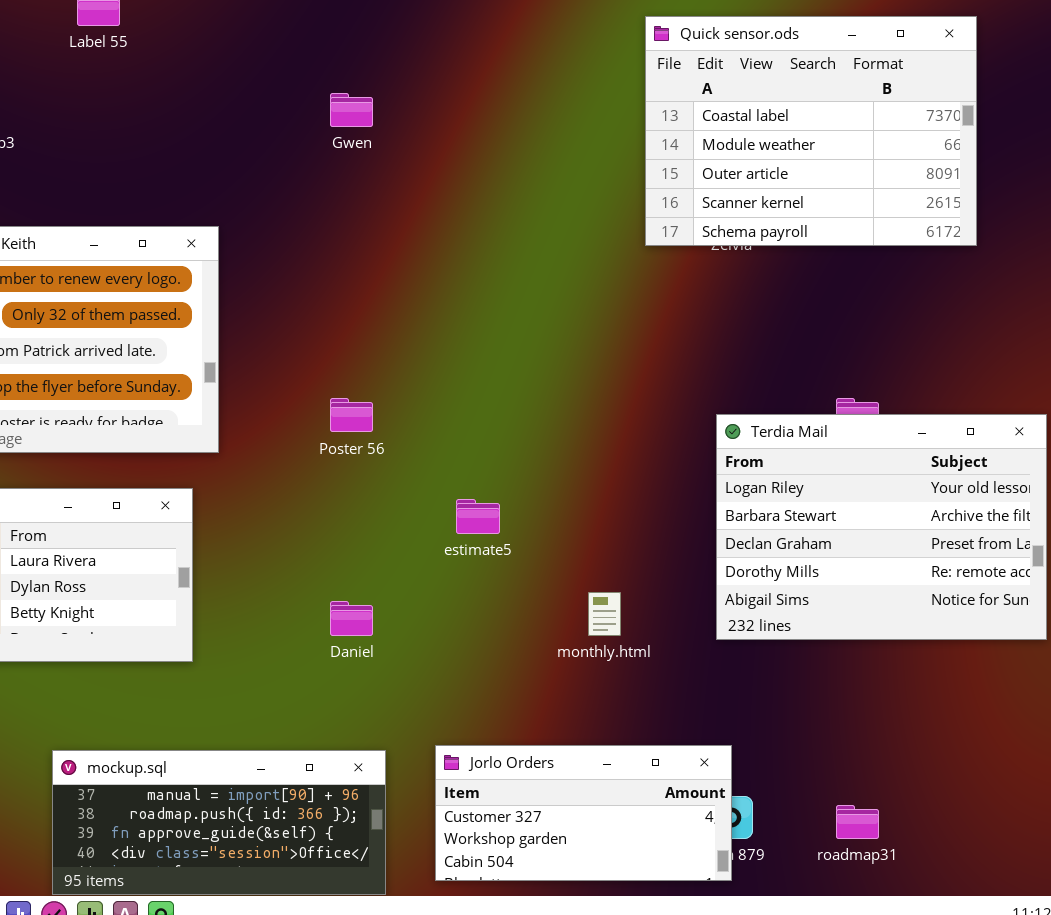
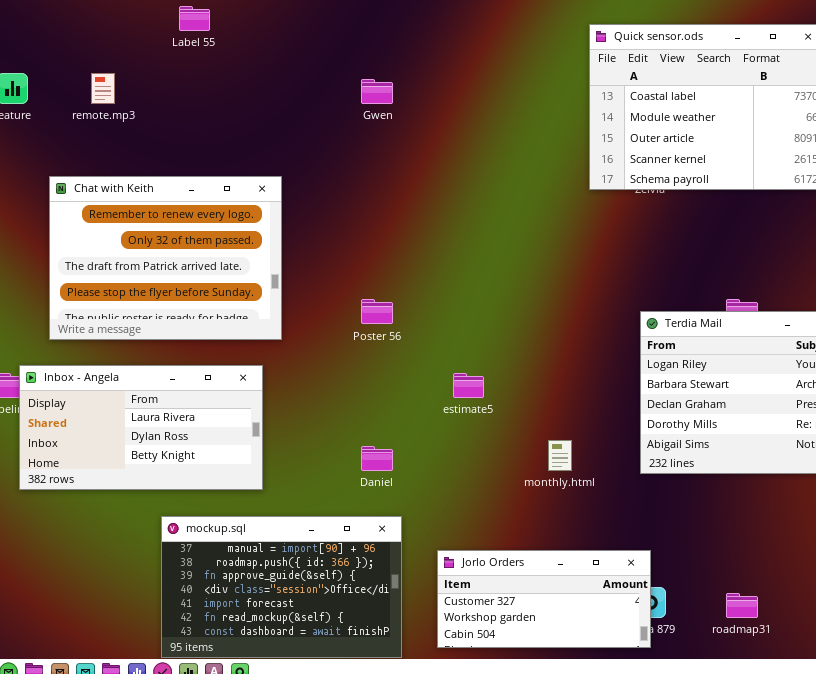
mockup.sql: [52,750,386,895] -> [161,516,402,658], resized

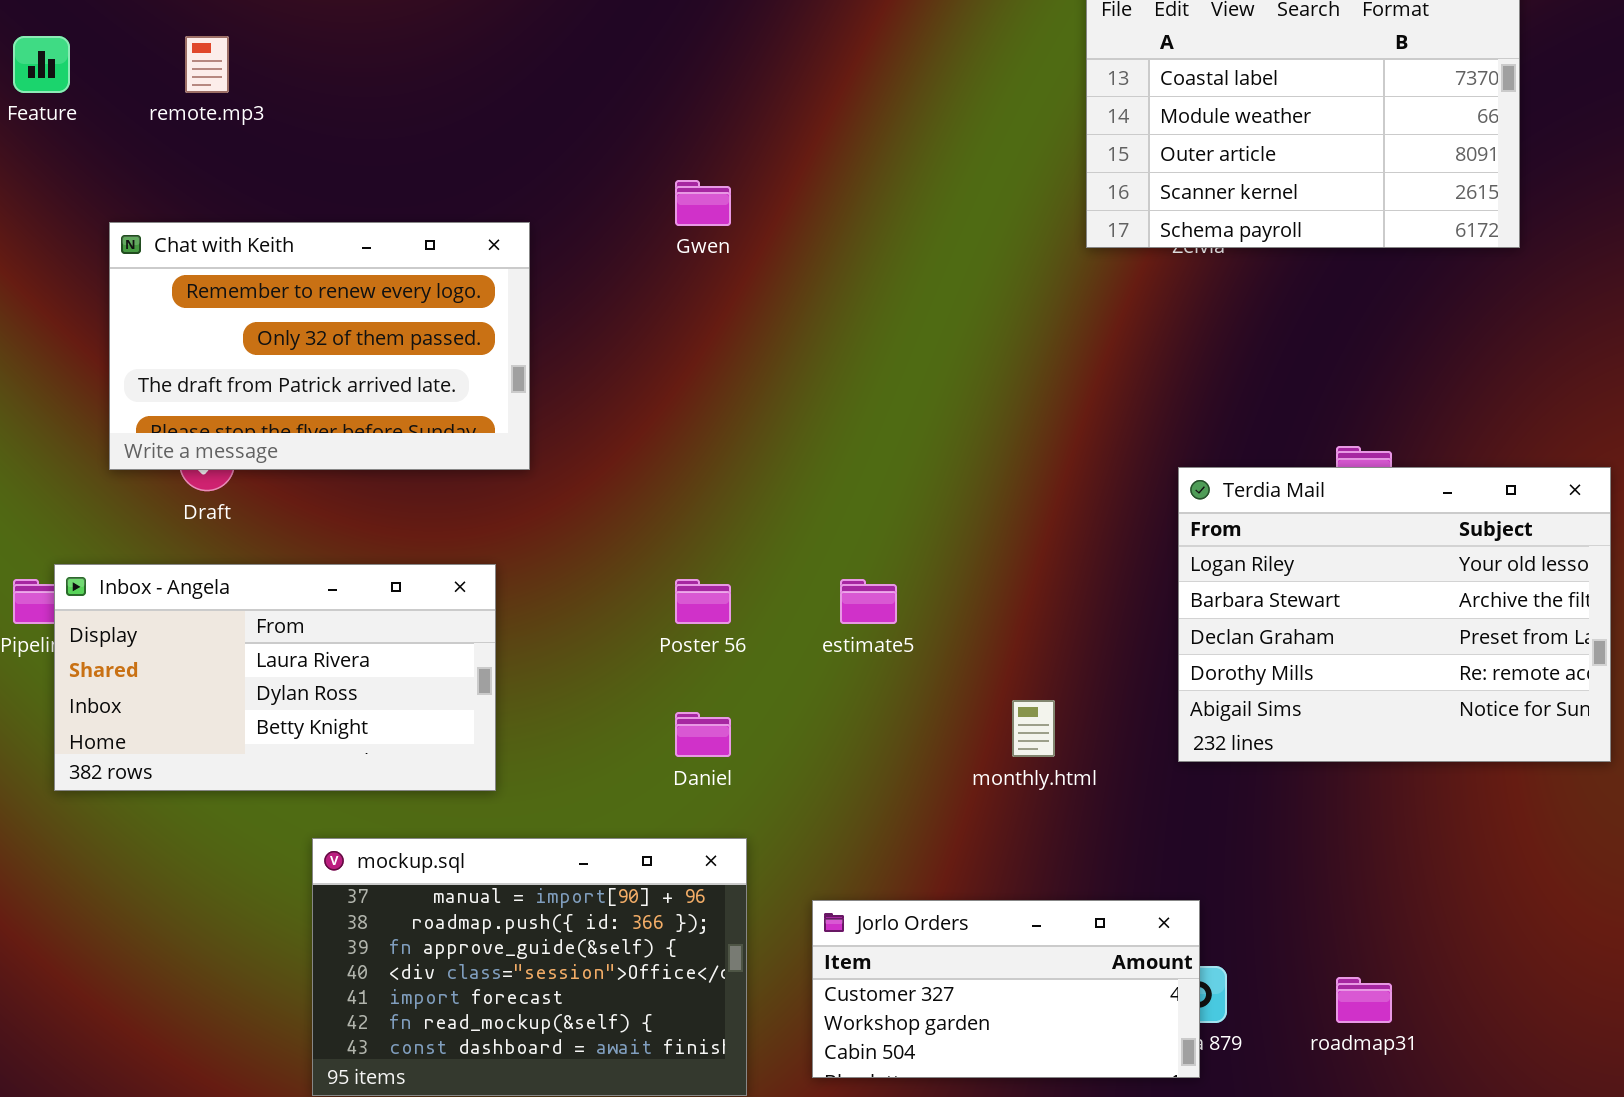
Gwen: [361,79,393,104] -> [675,180,731,226], moved
Chat with Keith: [49,176,282,340] -> [109,222,530,470], resized
Poster 56: [361,299,393,324] -> [675,579,731,624], moved

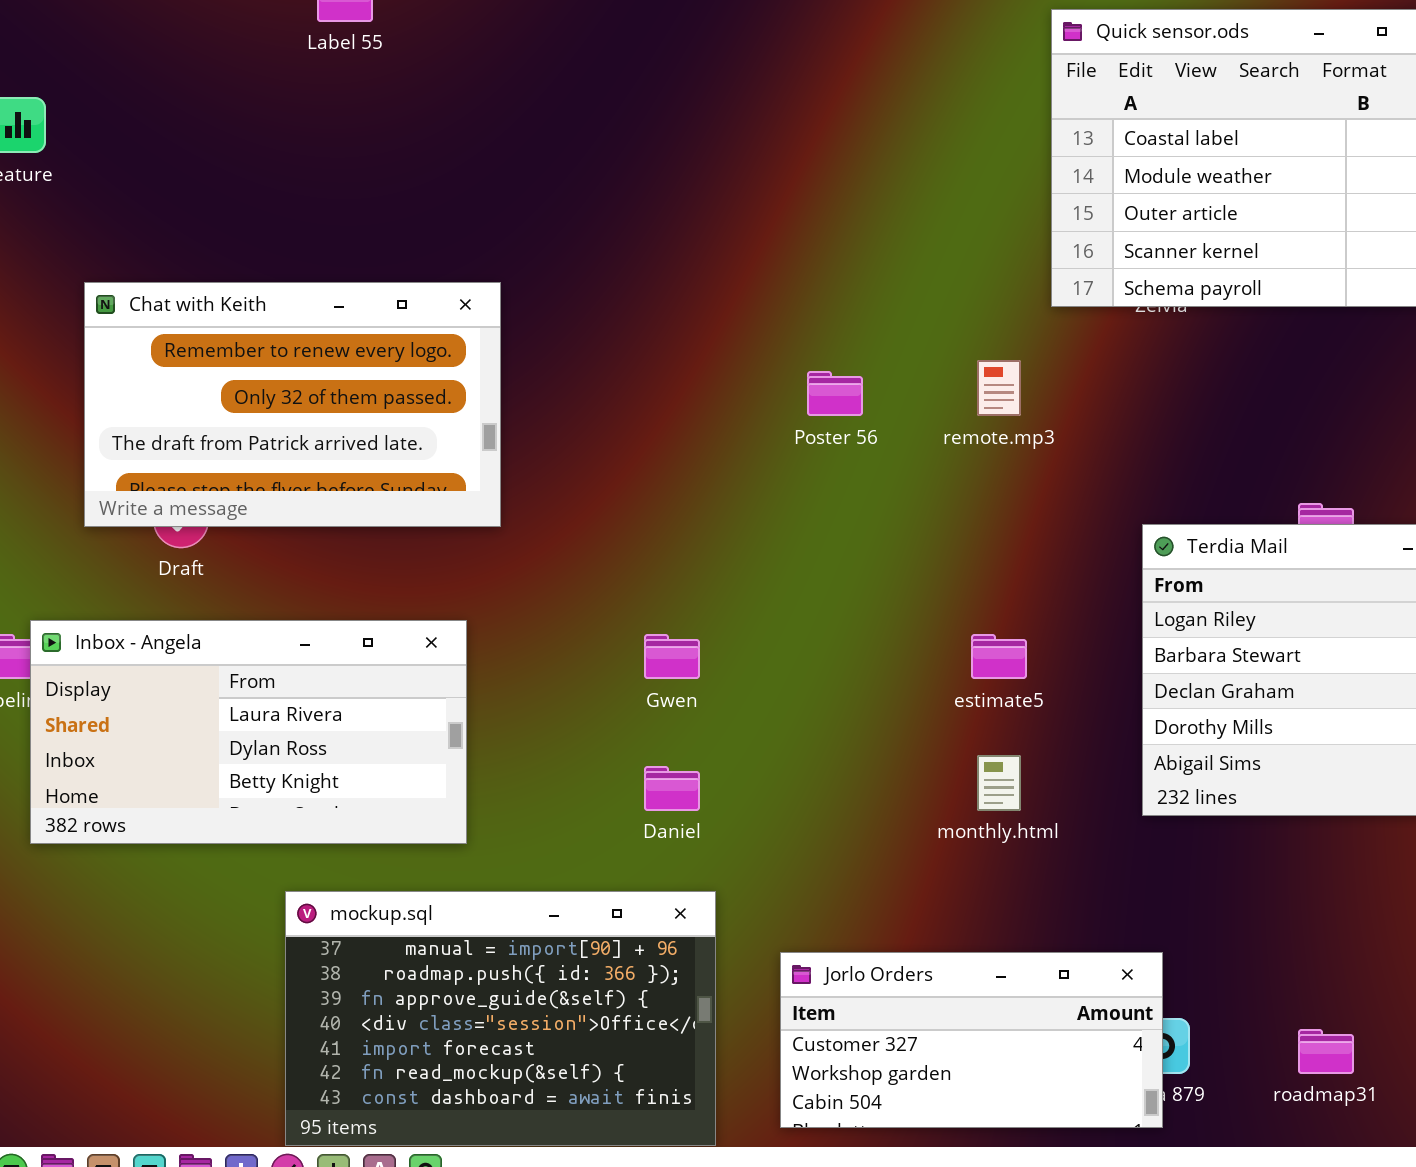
remote.mp3: [185,36,229,93] -> [977,360,1021,416], moved
Gwen: [675,180,731,226] -> [644,634,700,679], moved
Poster 56: [675,579,731,624] -> [807,371,863,416], moved
estimate5: [840,579,897,624] -> [971,634,1027,679], moved

